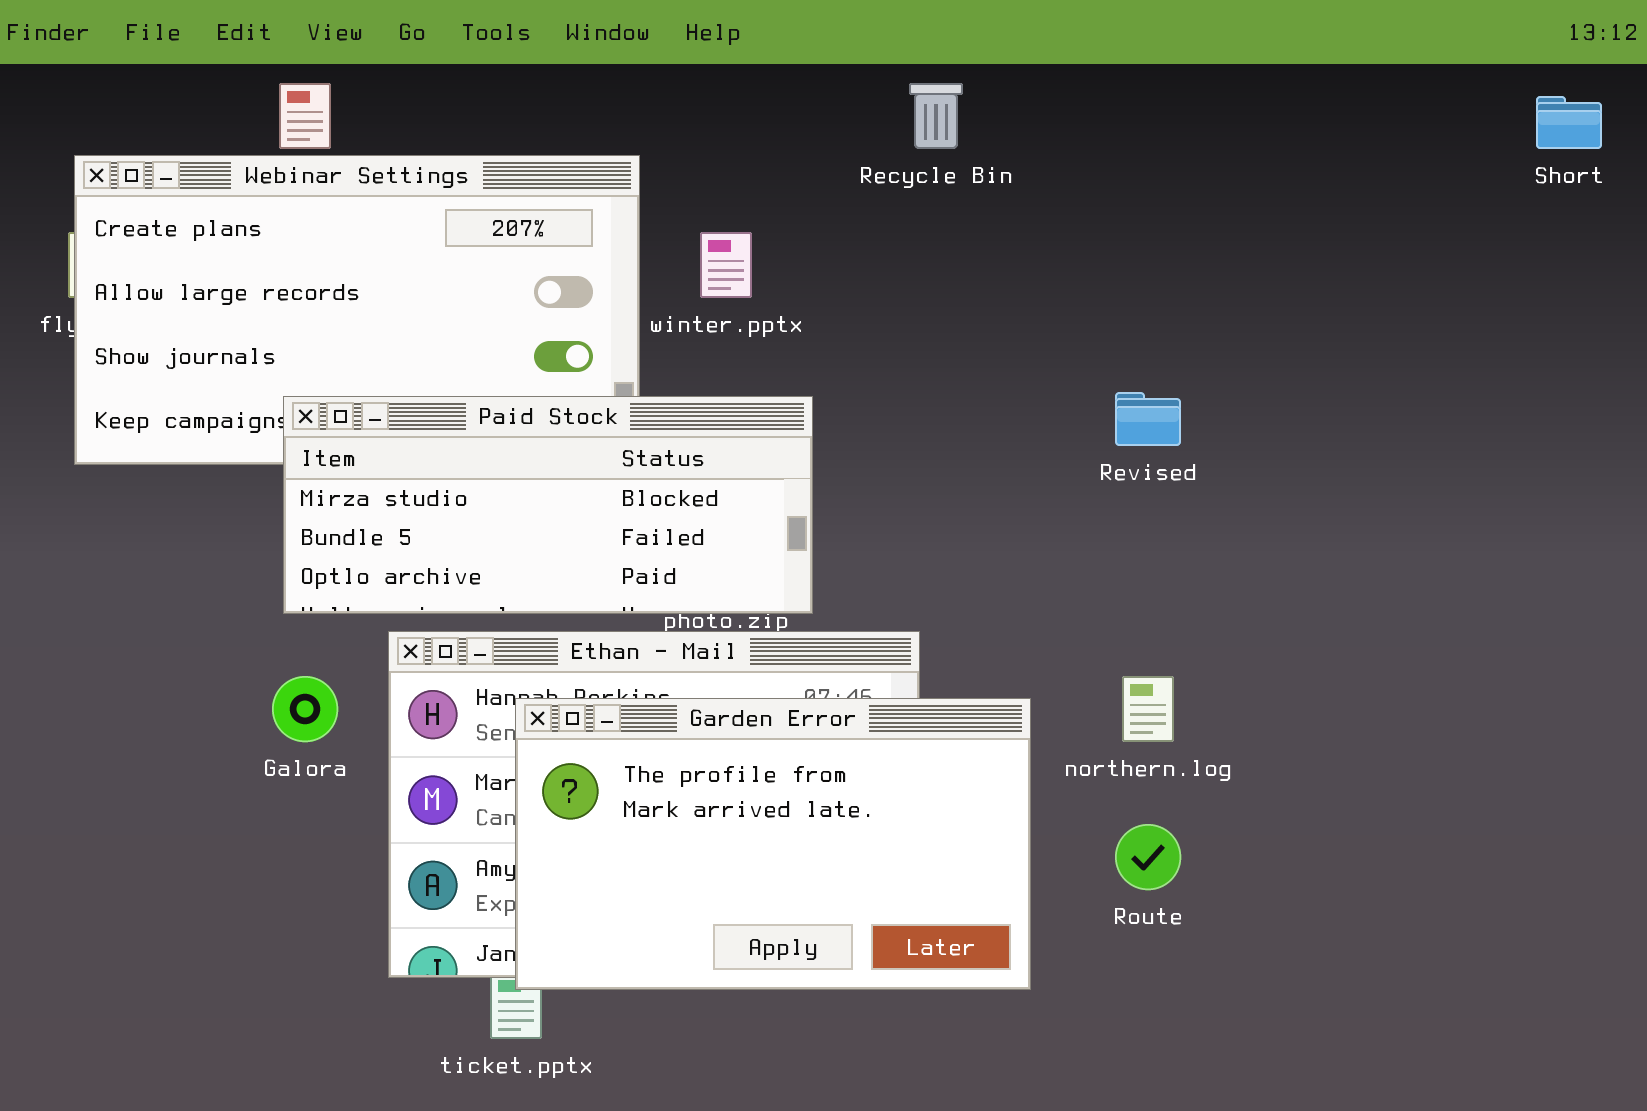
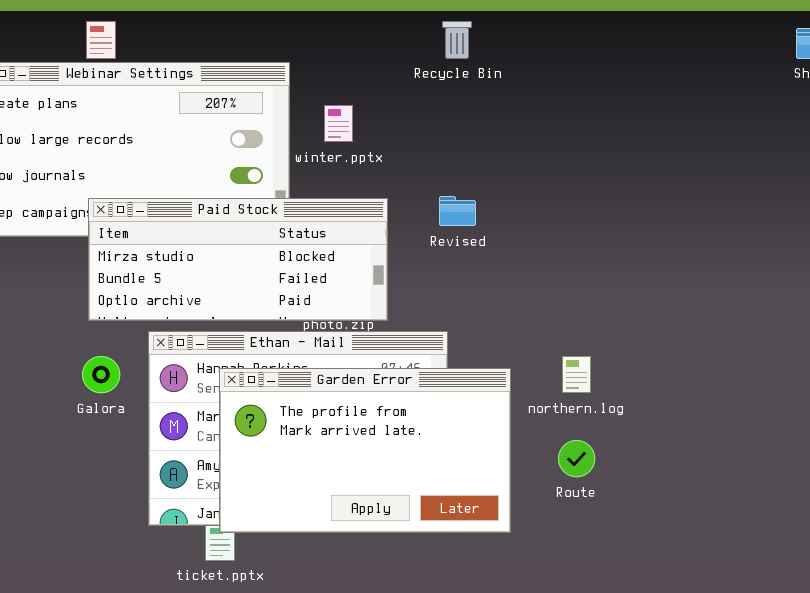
Revised: [1115,392,1181,446] -> [439,196,476,226], moved

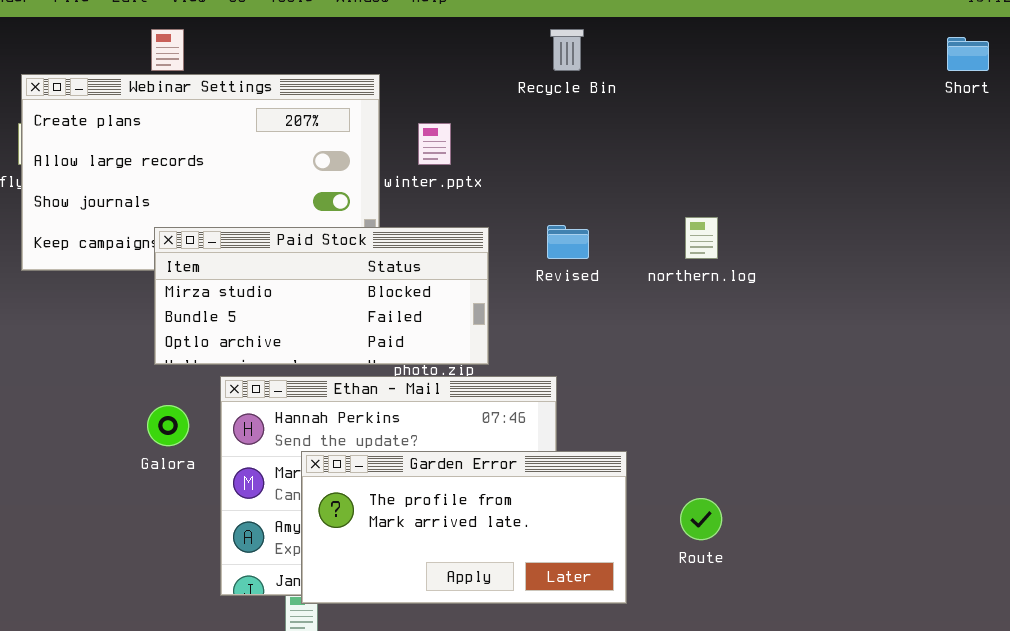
northern.log: [562,356,591,393] -> [685,217,718,259], moved
Garden Error: [219,368,511,533] -> [301,451,627,604], resized

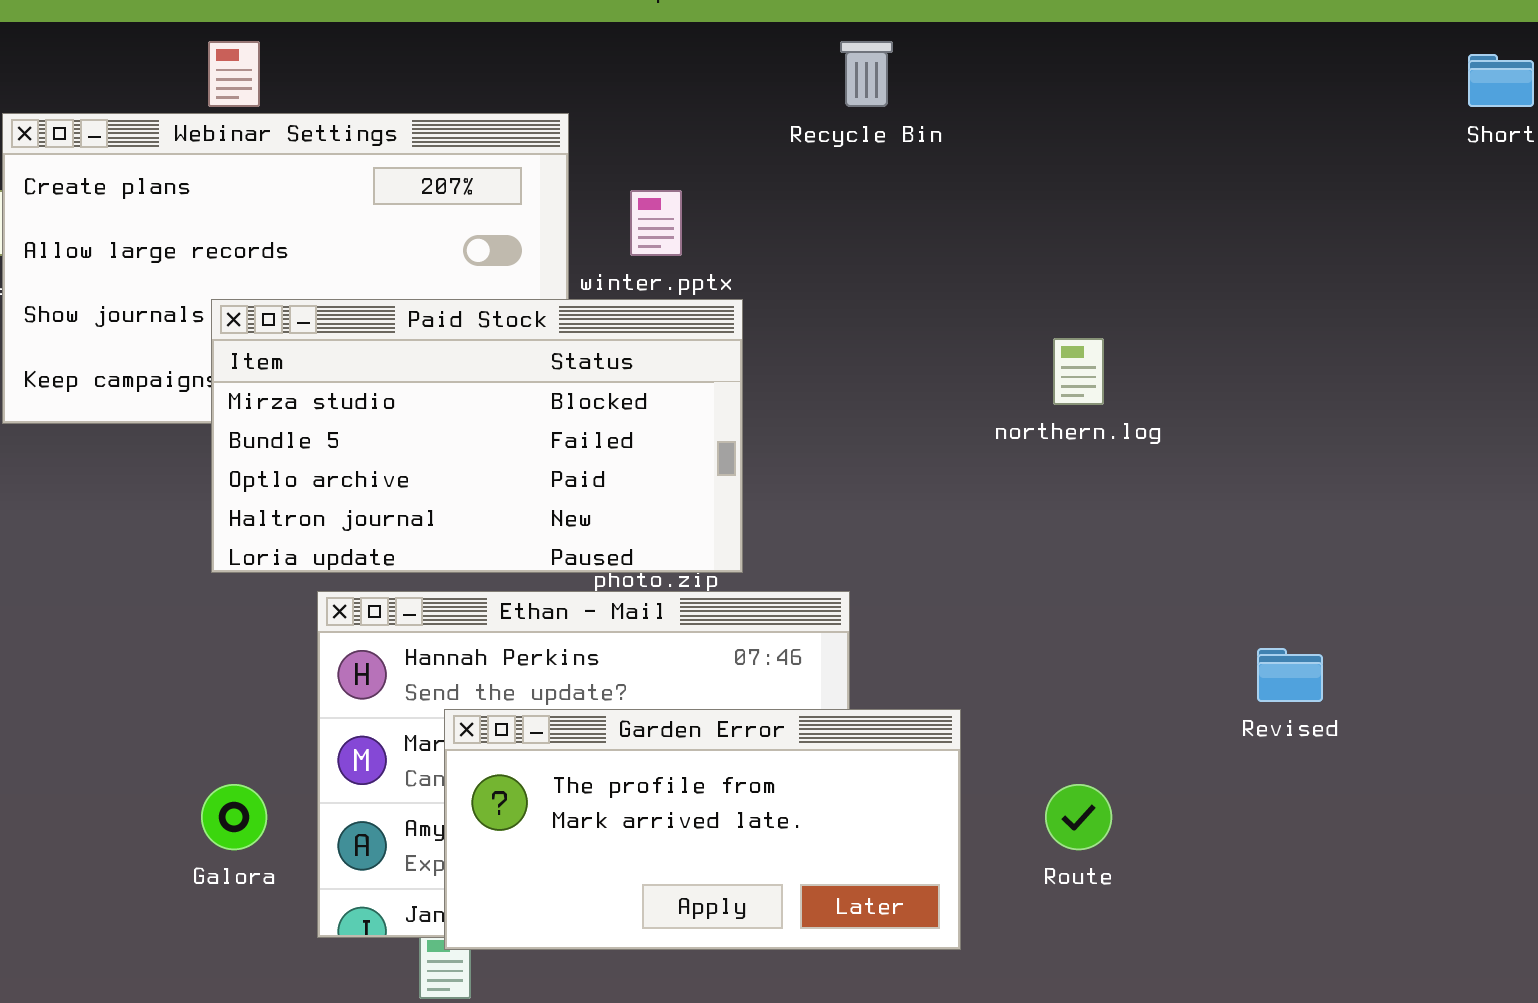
Revised: [547,225,589,259] -> [1257,648,1323,702], moved
Paid Stock: [154,227,489,365] -> [211,299,743,573], resized
Galora: [147,405,189,446] -> [201,784,267,850], moved

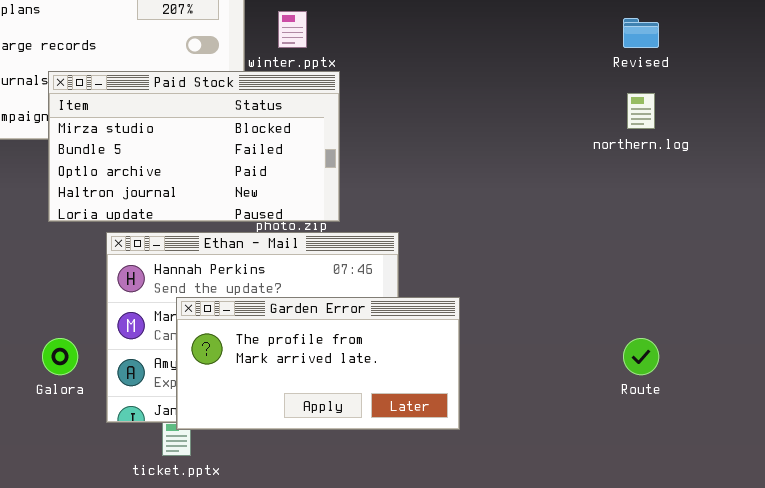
northern.log: [1053,338,1104,405] -> [627,93,655,129], moved
Revised: [1257,648,1323,702] -> [623,18,659,48], moved
Route: [1045,784,1112,850] -> [623,338,659,375], moved

